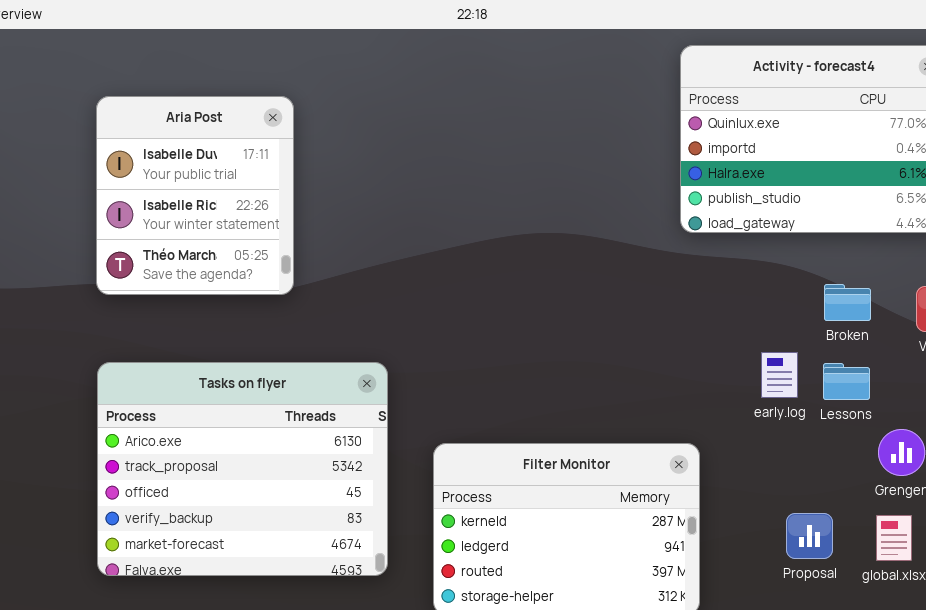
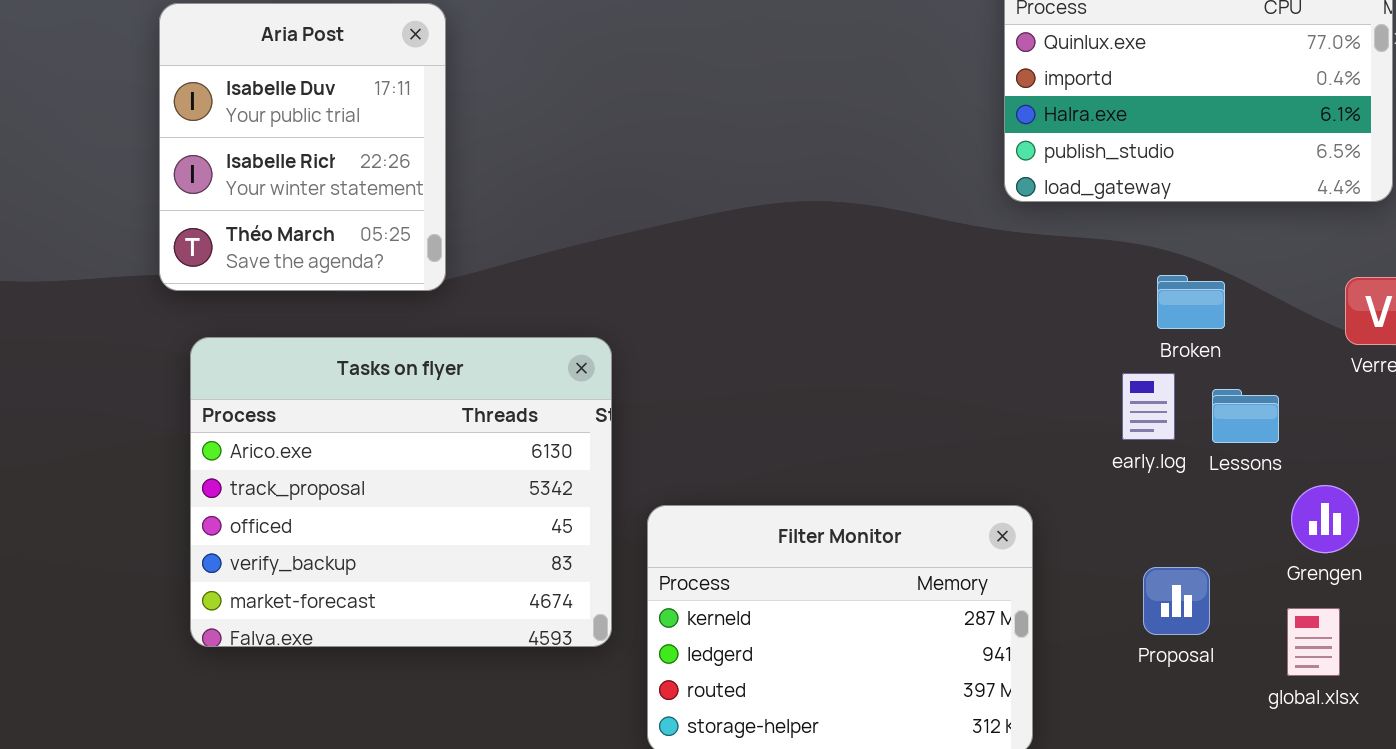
Broken: [824,284,871,321] -> [1157,275,1225,329], moved
Tasks on flyer: [97,362,388,576] -> [190,337,612,647], moved
Proposal: [786,513,833,559] -> [1143,567,1210,635], moved

